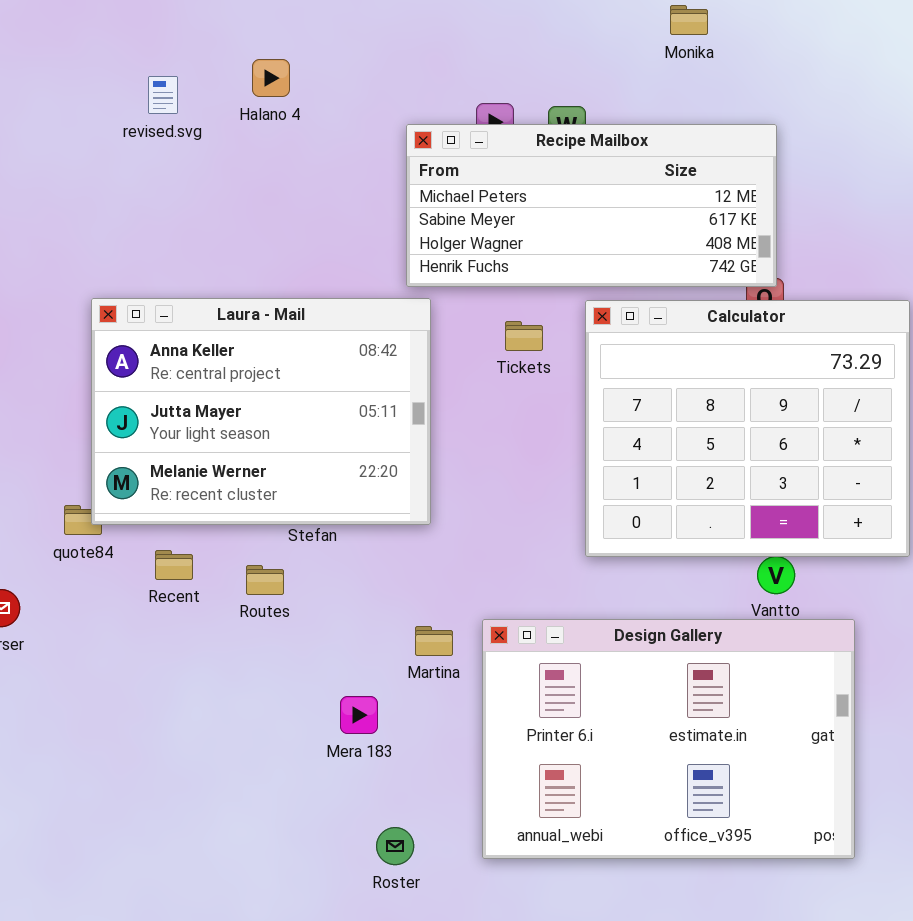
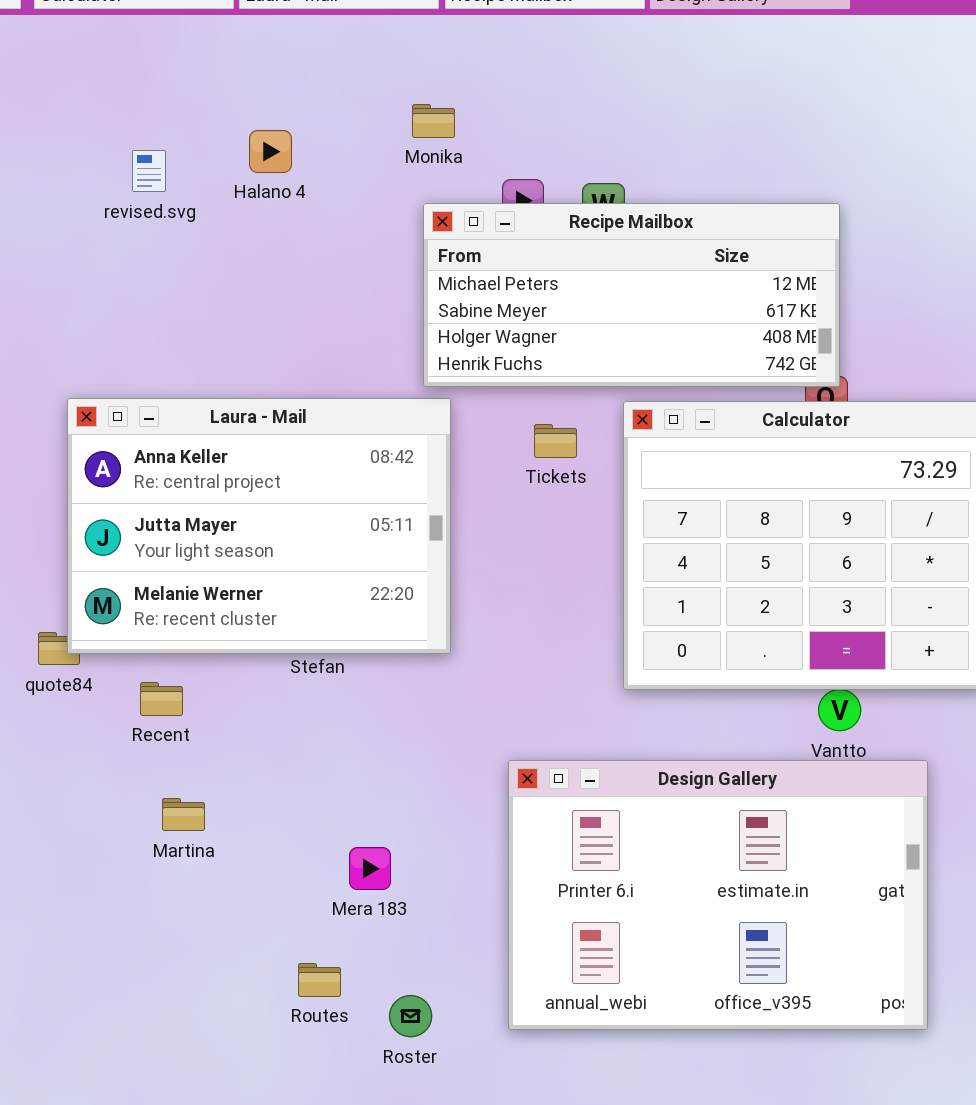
Monika: [670,5,708,35] -> [412,104,455,138], moved
Routes: [246,565,284,595] -> [298,963,341,997], moved
Martina: [415,626,453,656] -> [162,798,205,831], moved

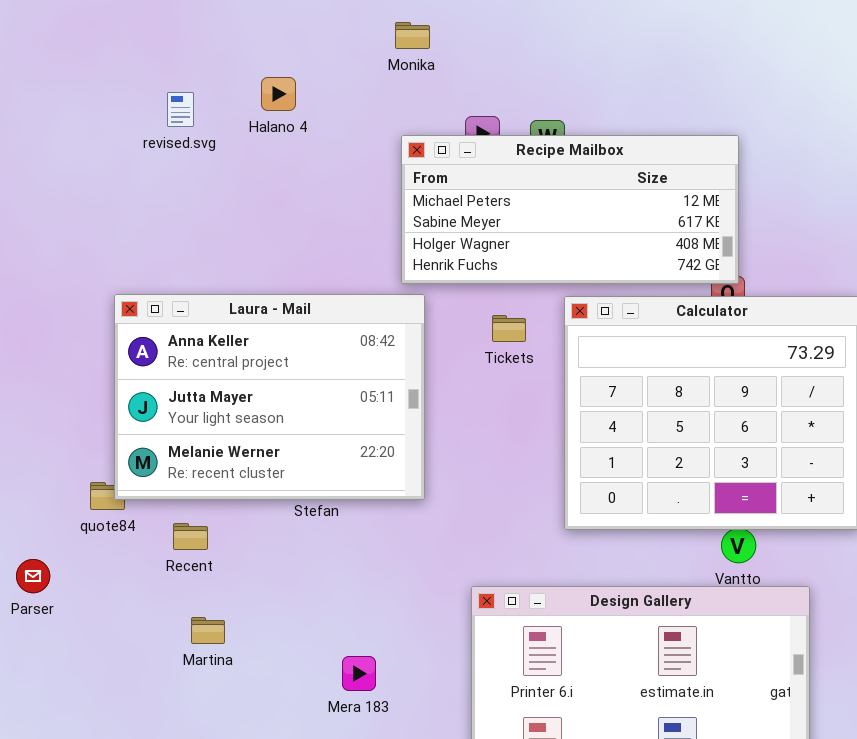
Monika: [412,104,455,138] -> [395,22,430,49], moved

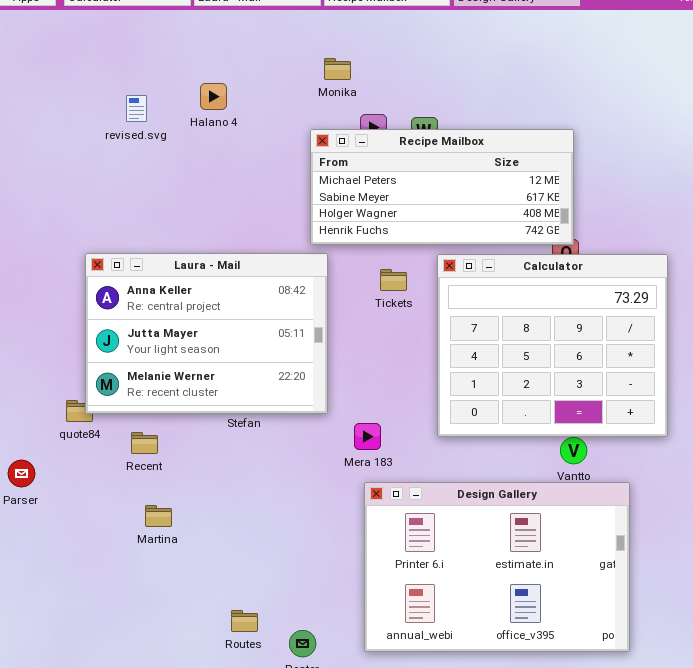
Monika: [395,22,430,49] -> [324,58,351,80], moved
Mera 183: [342,656,376,691] -> [354,423,381,450], moved

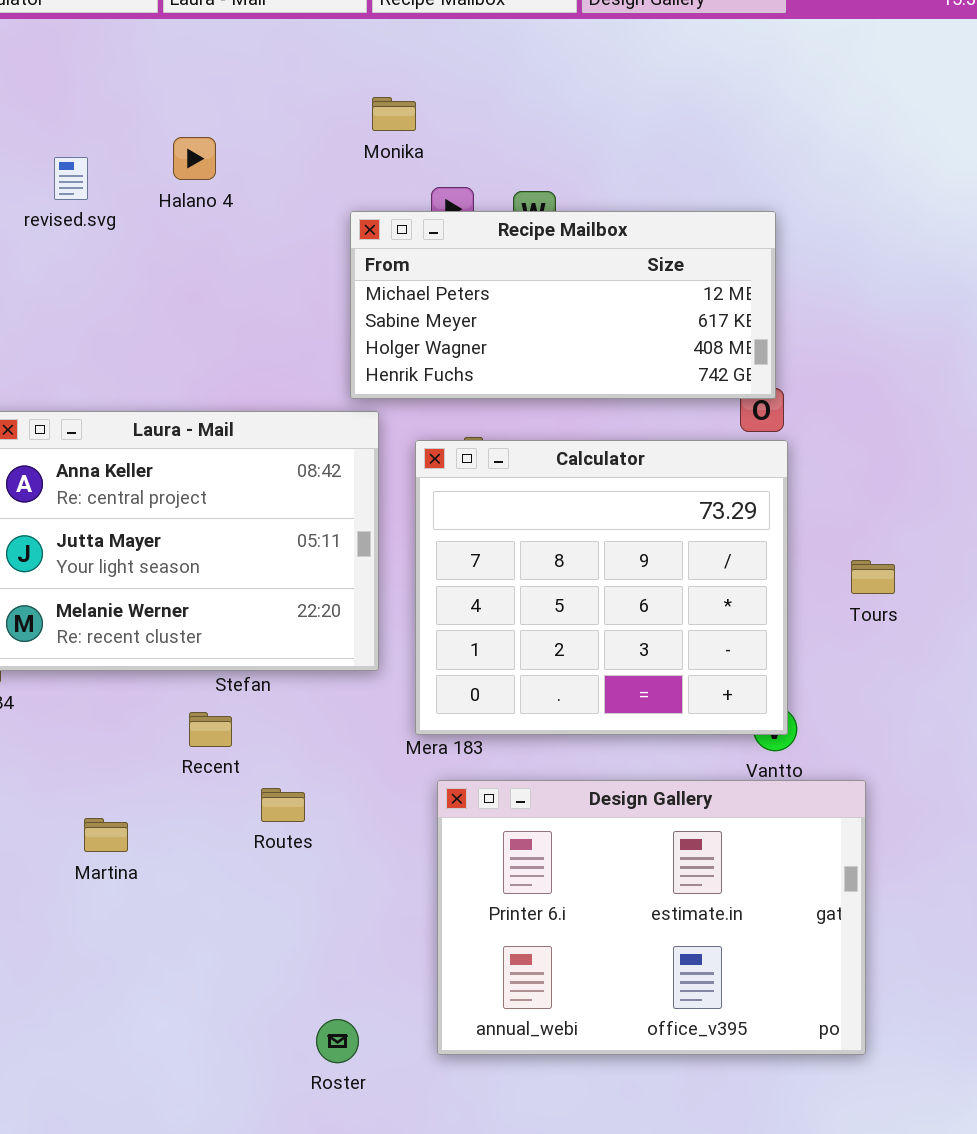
Calculator: [437,254,668,437] -> [415,440,788,735], moved
Recent: [131,432,158,454] -> [189,712,232,747], moved
Routes: [231,610,258,632] -> [261,788,305,822], moved

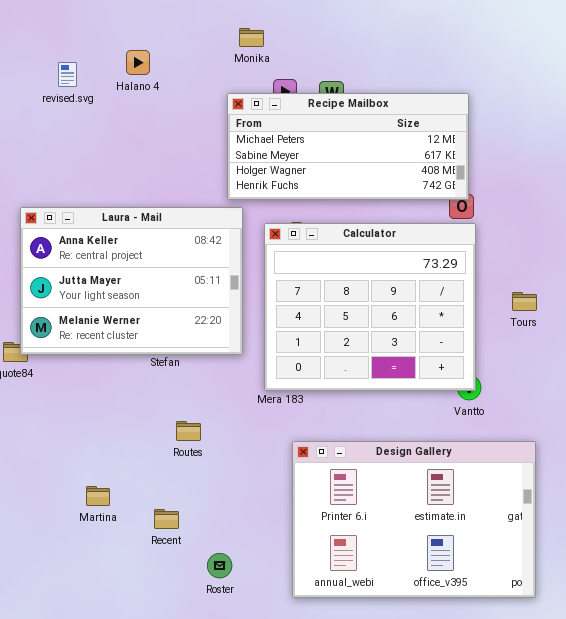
Recent: [189,712,232,747] -> [154,509,179,529], moved
Design Gallery: [437,780,866,1055] -> [292,441,536,598], moved
Martina: [84,818,128,852] -> [86,486,110,506], moved

